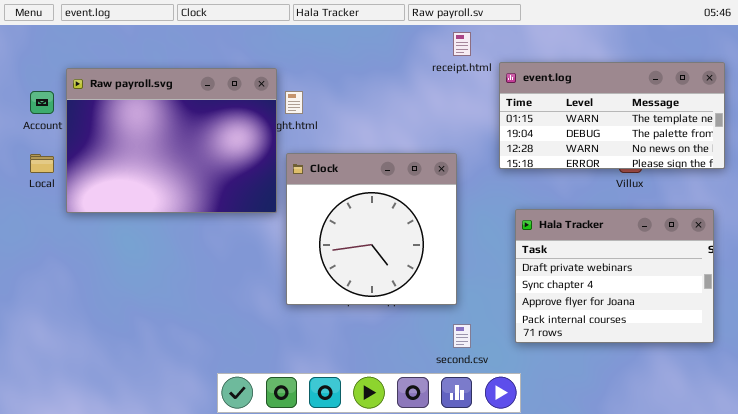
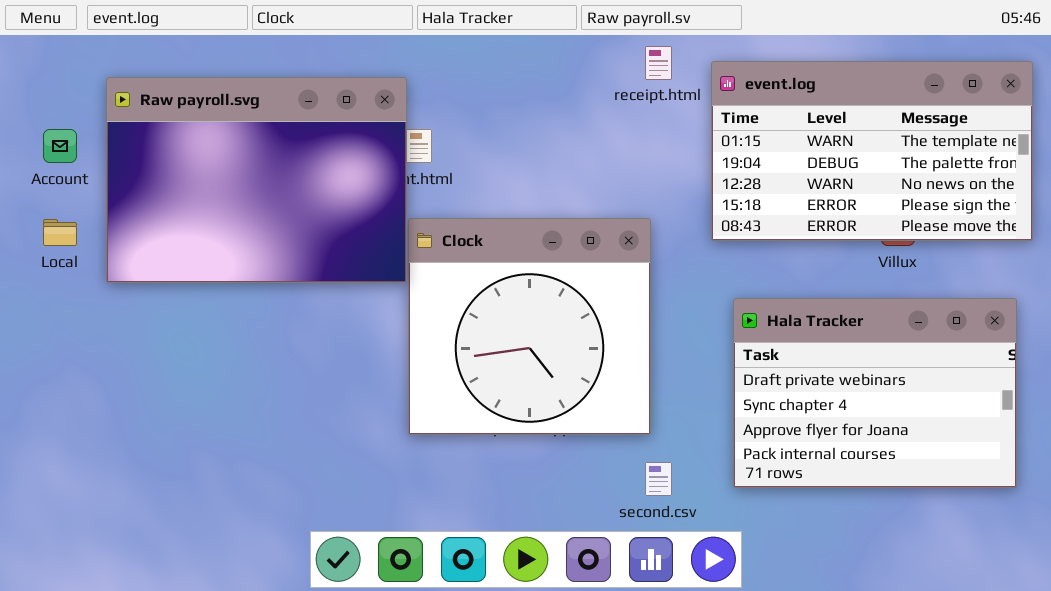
event.log: [499,62,725,169] -> [711,61,1033,241], resized
Raw payroll.svg: [66,68,277,213] -> [106,77,407,283], moved

